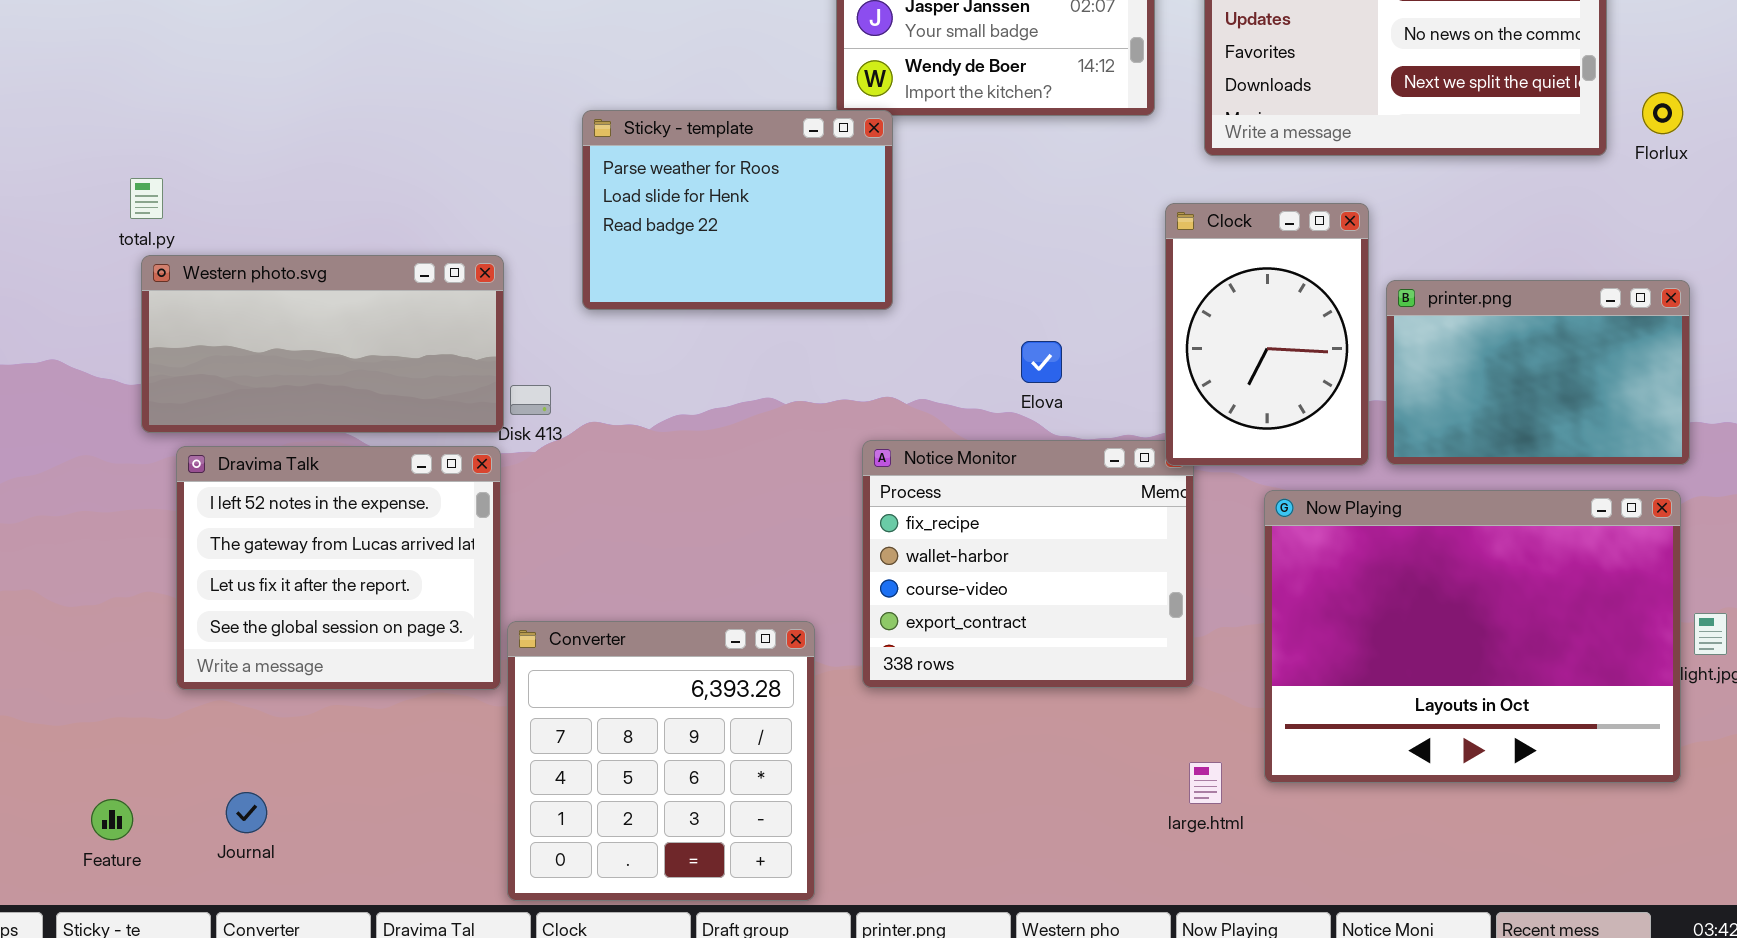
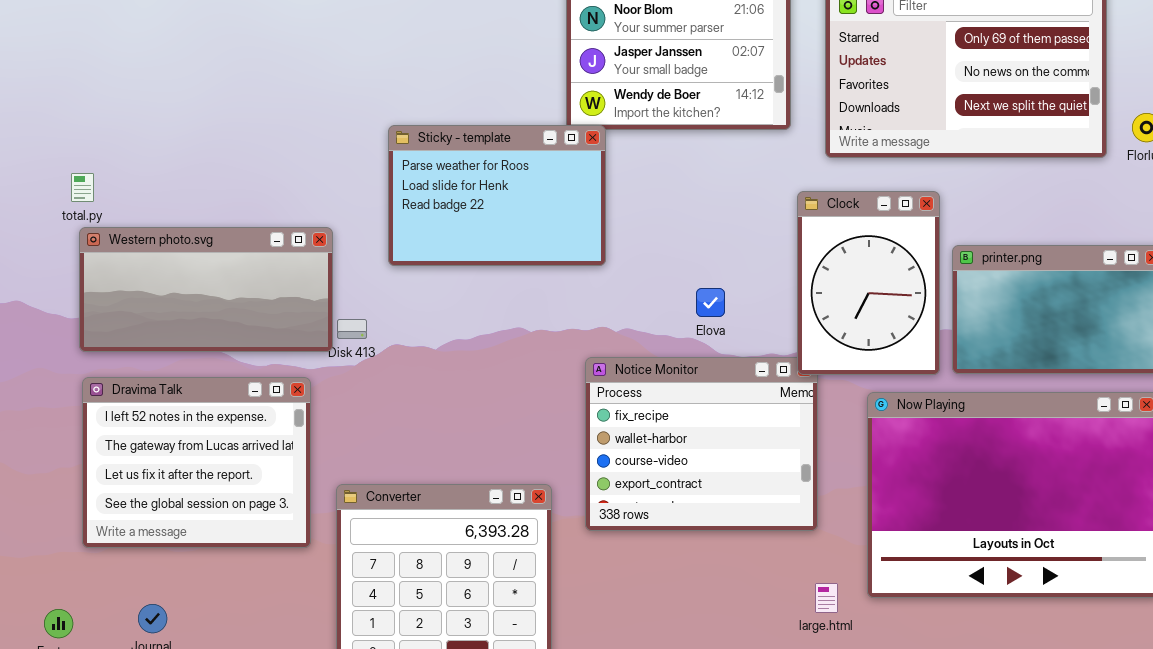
Dravima Talk: [176,446,501,690] -> [82,377,311,548], moved

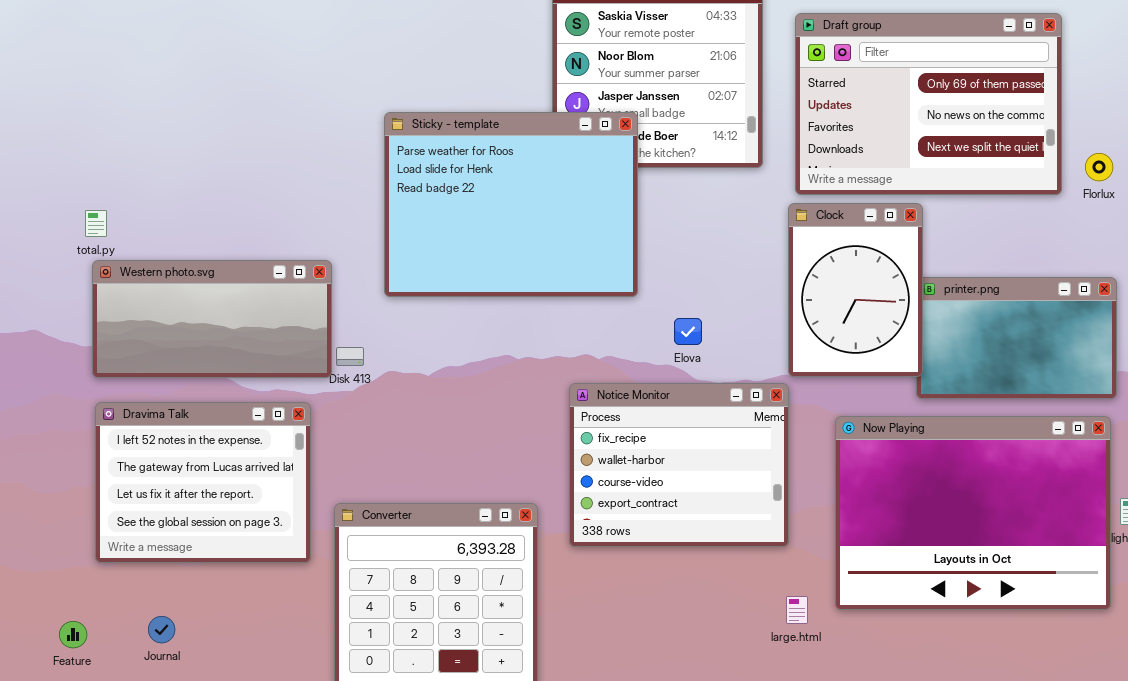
Sticky - template: [388,125,606,266] -> [384,112,638,297], resized
Clock: [797,191,940,375] -> [788,203,923,377], moved

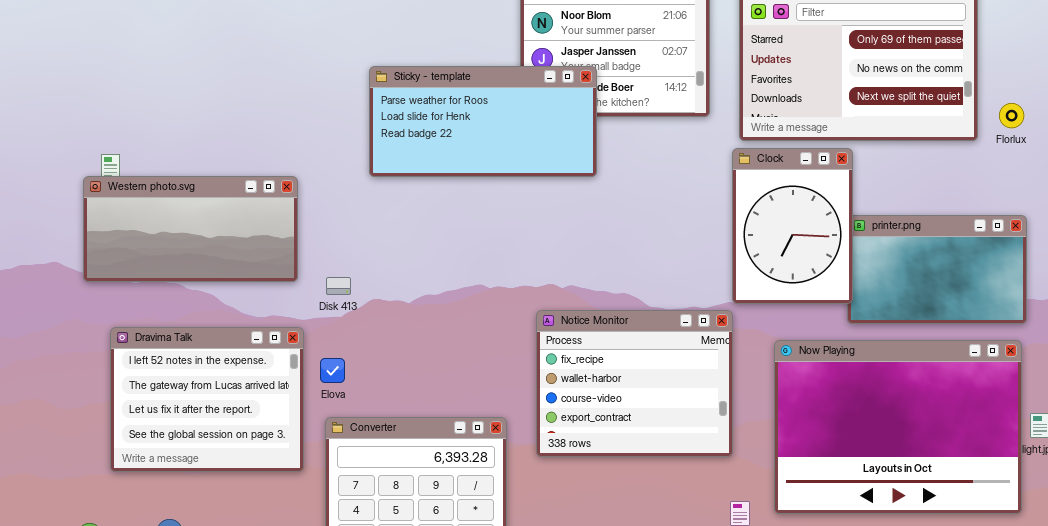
Sticky - template: [384,112,638,297] -> [369,66,597,177], resized
Western photo.svg: [92,260,332,378] -> [83,176,298,282], moved
Elova: [674,318,702,345] -> [320,358,345,383], moved

